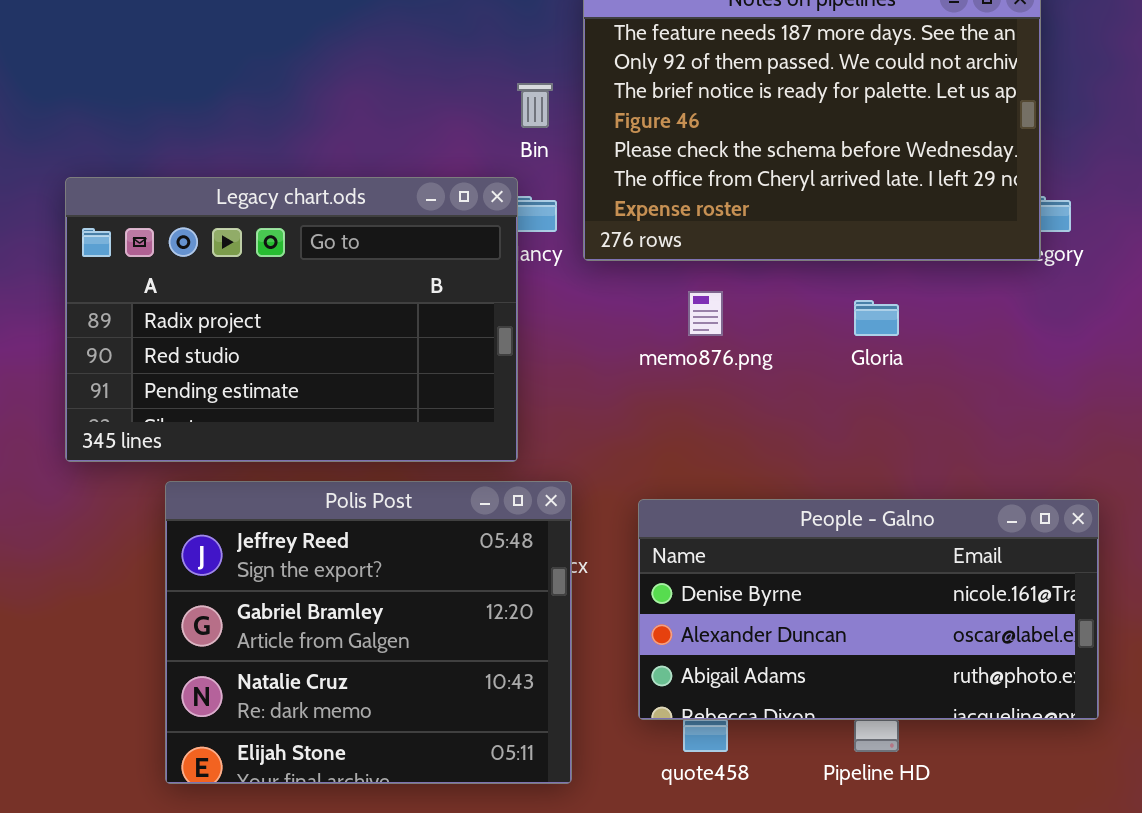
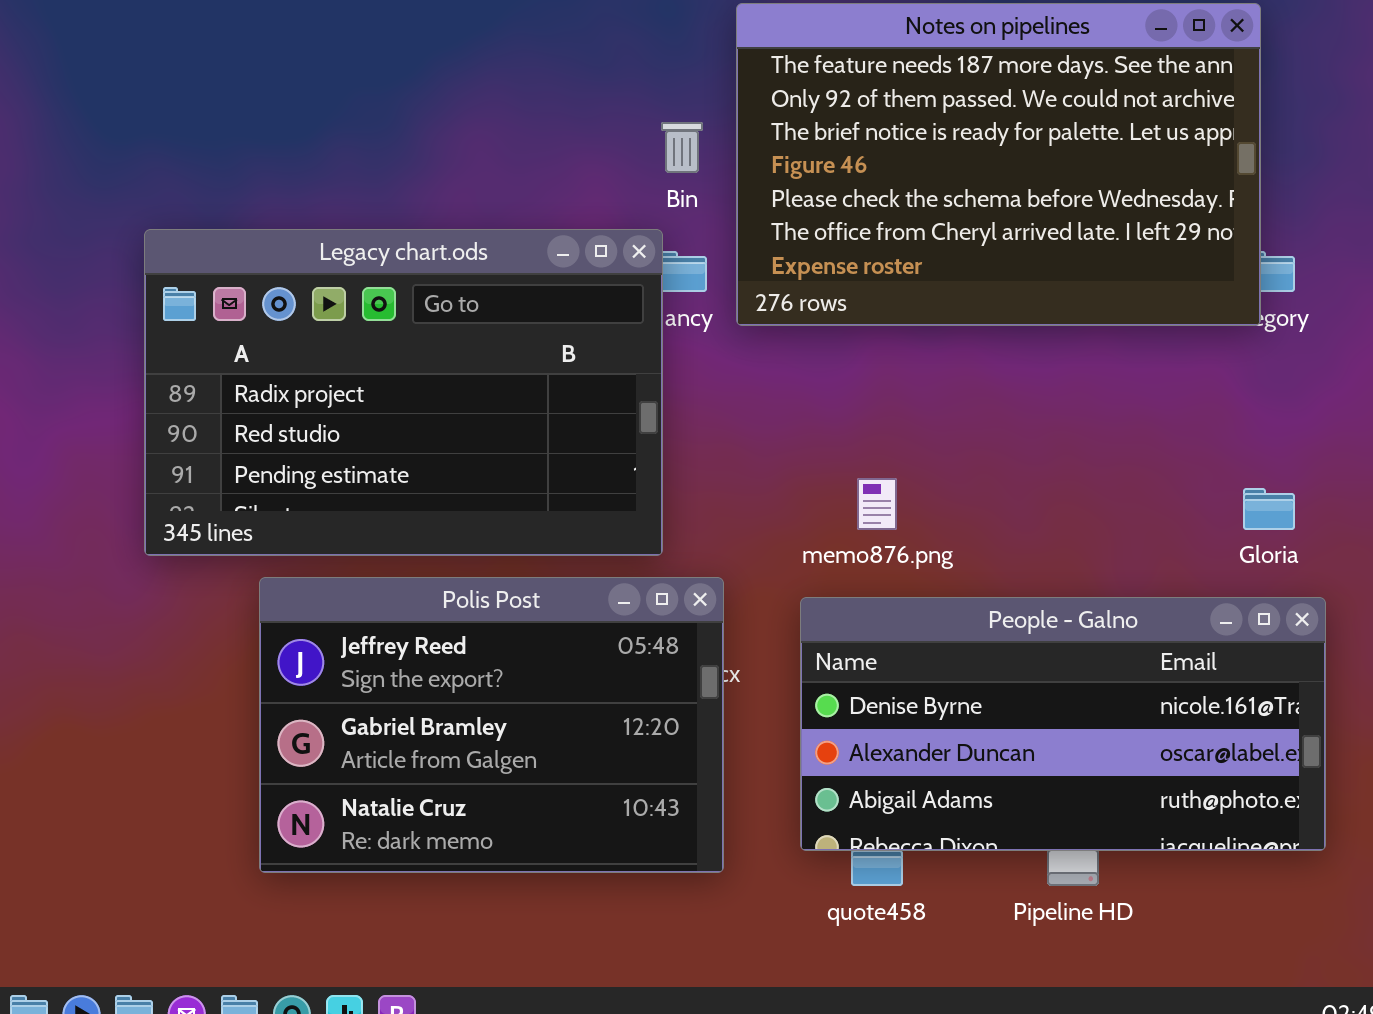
memo876.png: [688,291,723,336] -> [857,478,897,530], moved
Gloria: [854,300,899,336] -> [1243,488,1295,530], moved
Polis Post: [165,481,572,784] -> [259,577,724,873], resized

